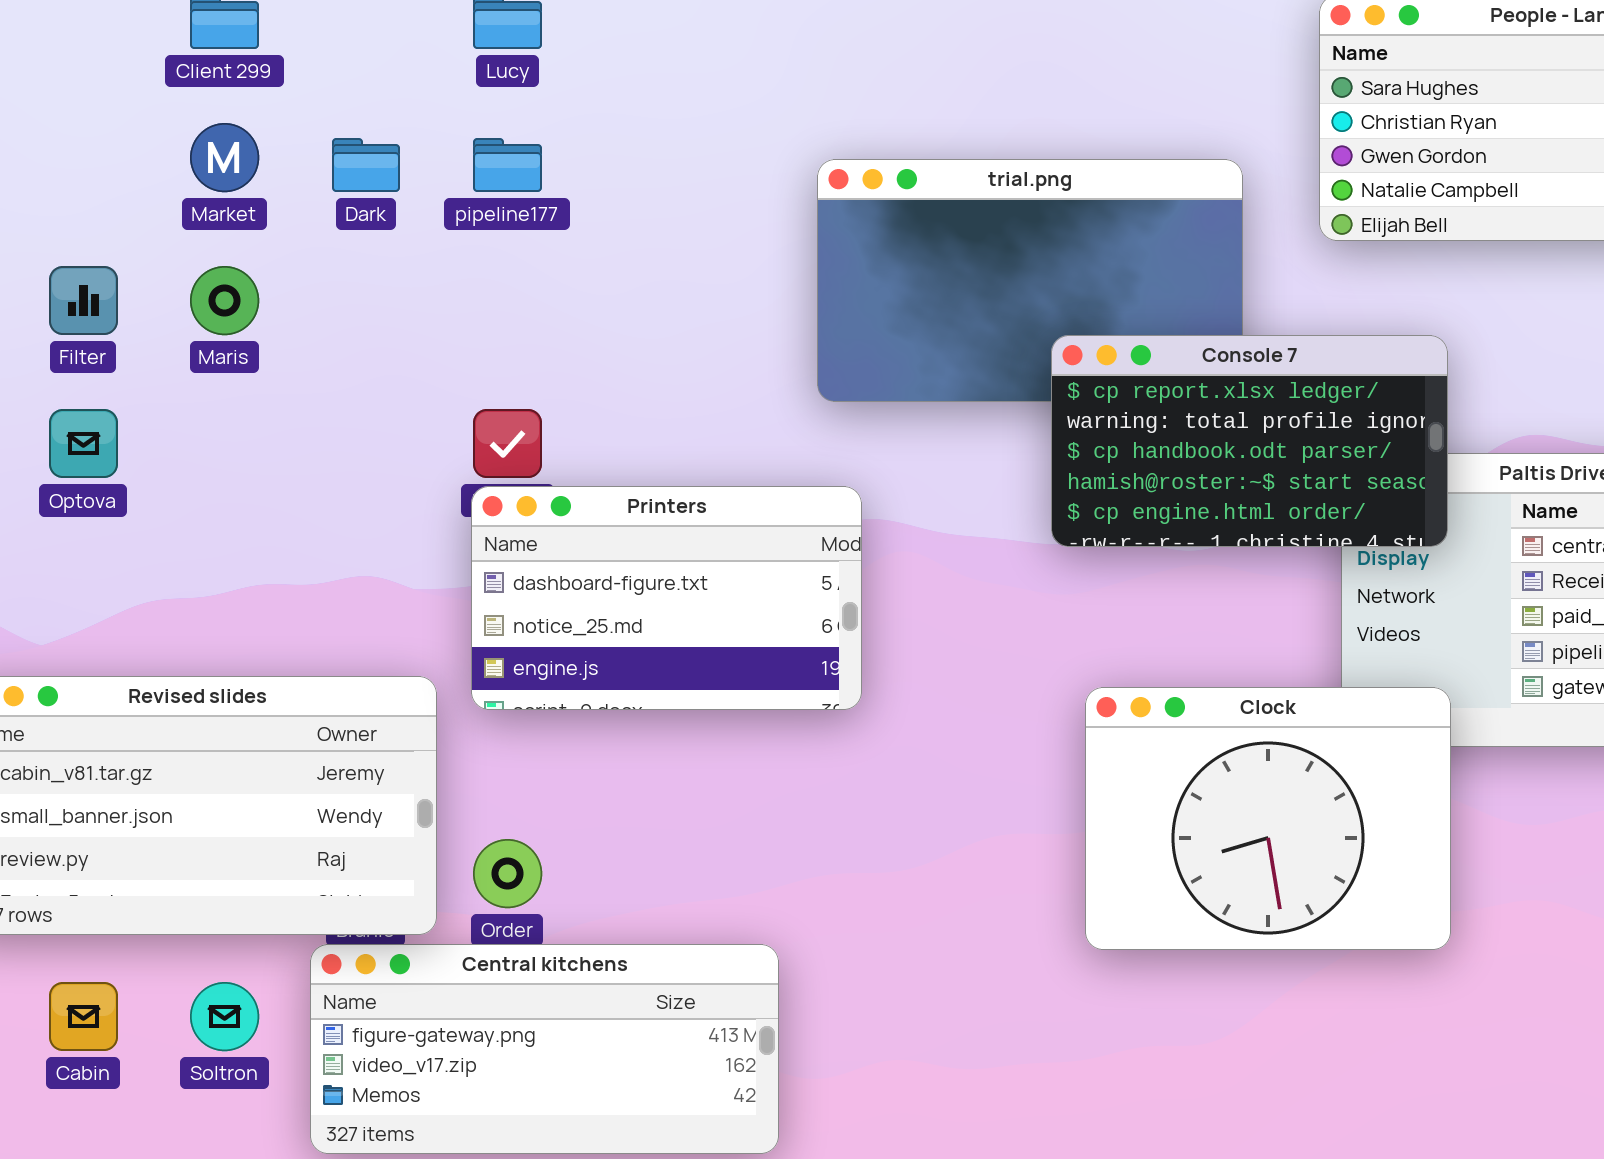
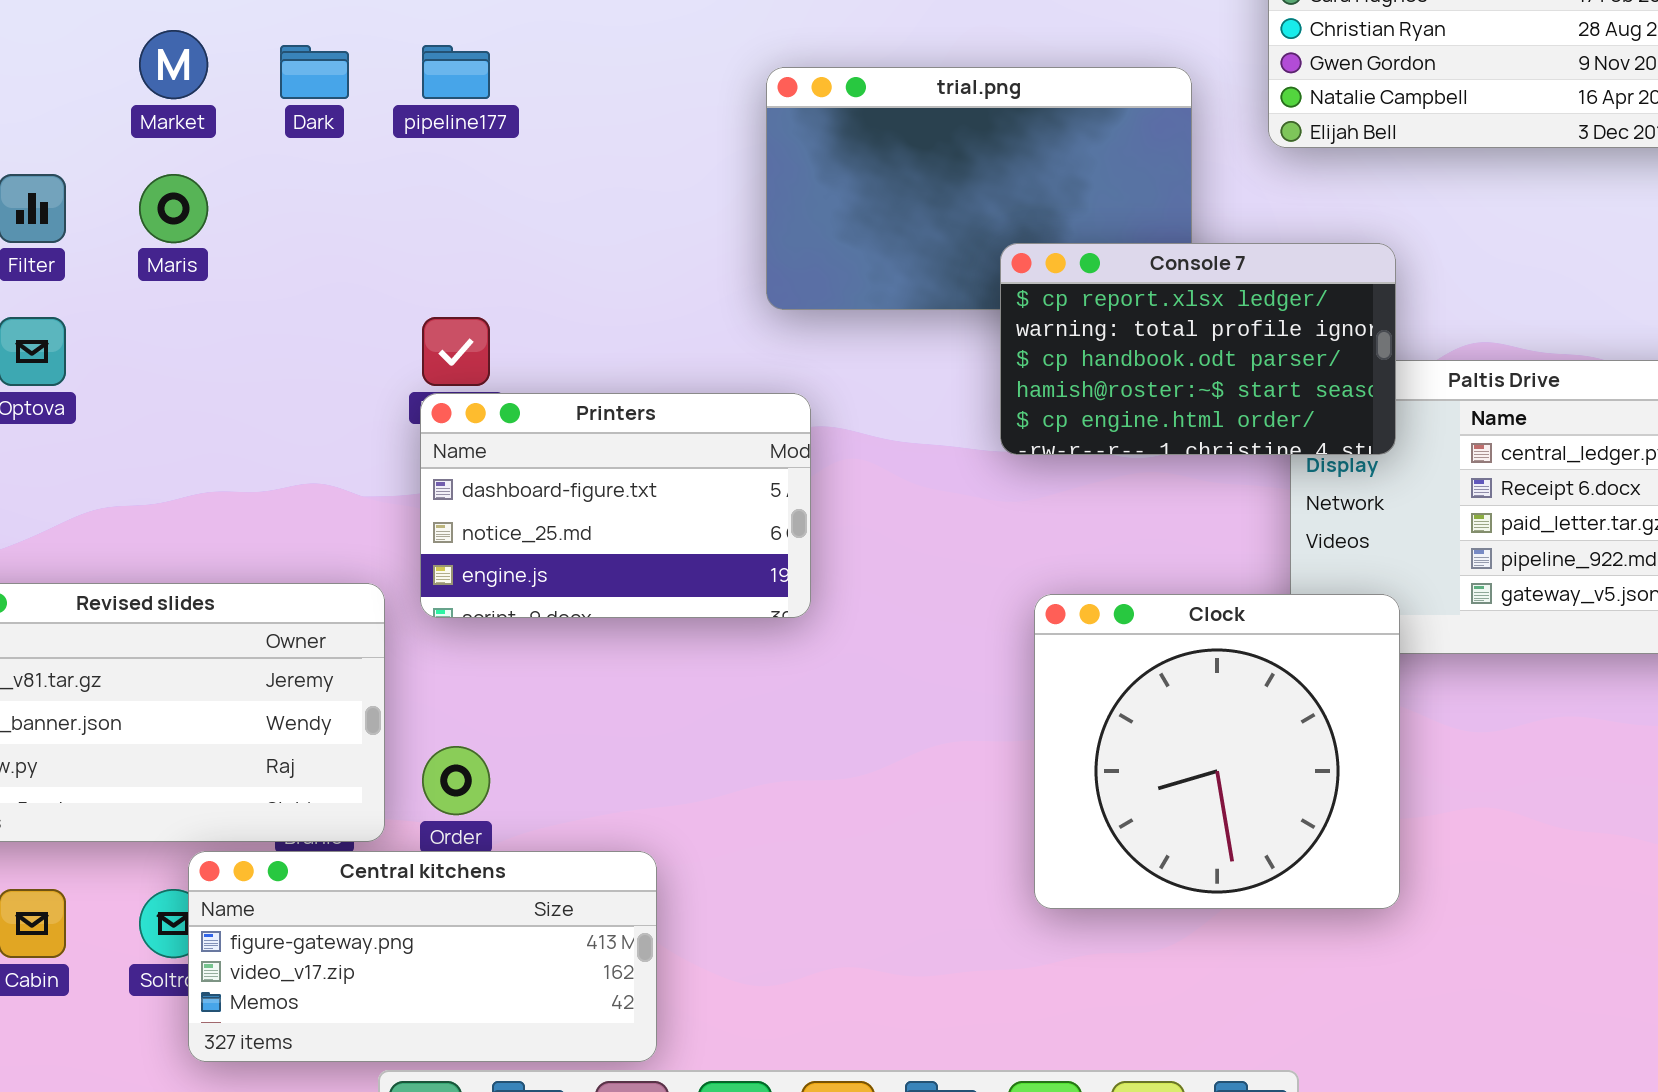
Clock: [1085,687,1451,950] -> [1034,594,1400,909], resized
Central kitchens: [310,944,779,1154] -> [188,851,657,1062], moved

